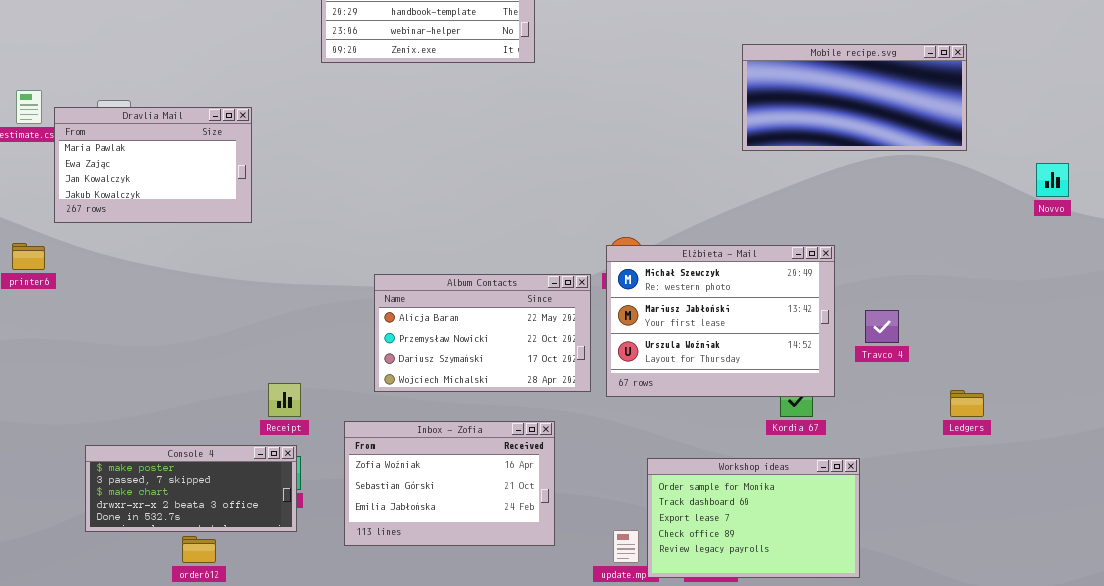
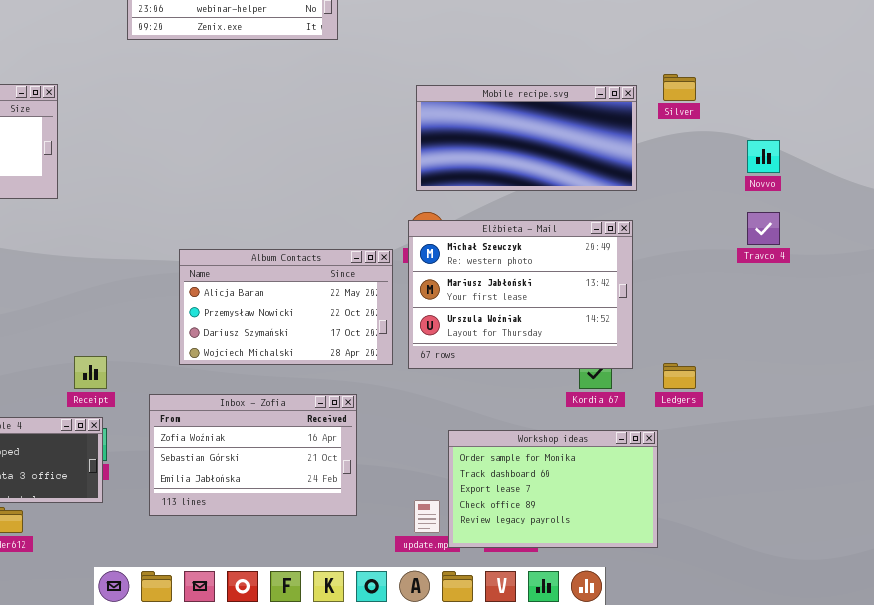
Mobile recipe.svg: [742,44,967,151] -> [416,85,637,191], moved
Novvo: [1036,163,1069,197] -> [747,140,780,173], moved
Travco 4: [865,310,899,343] -> [747,212,780,245], moved
Ledgers: [950,390,984,417] -> [663,363,696,389], moved

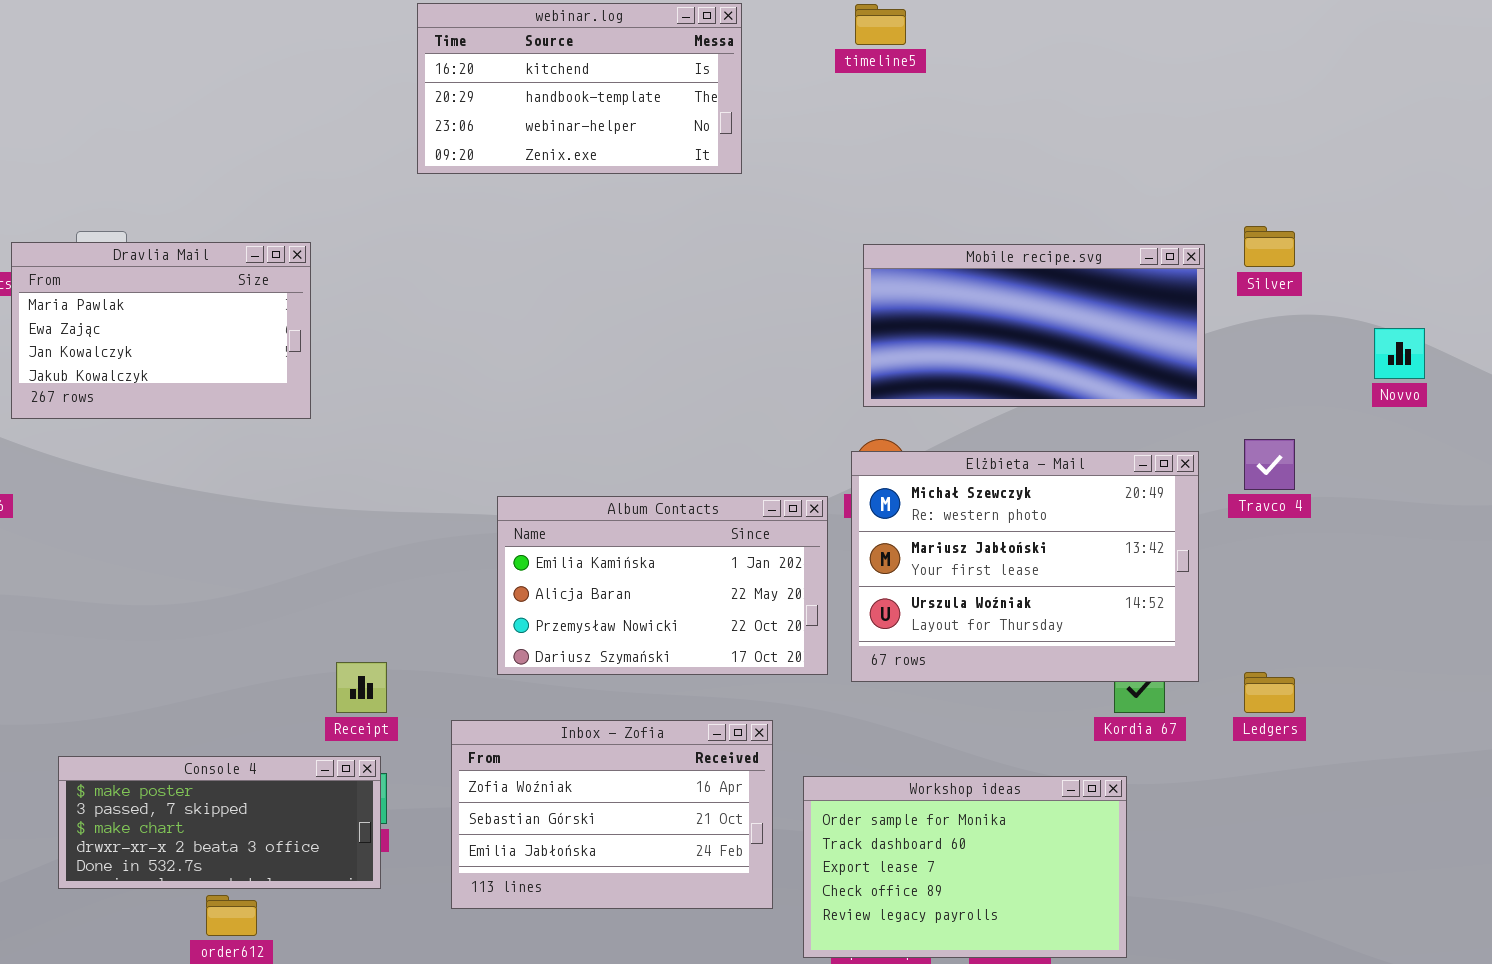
Travco 4: [747,212,780,245] -> [1244,439,1295,490], moved
Album Contacts: [179,249,393,365] -> [497,496,828,675], scrolled up 1 row
Workshop ideas: [448,430,658,548] -> [803,776,1127,958], moved

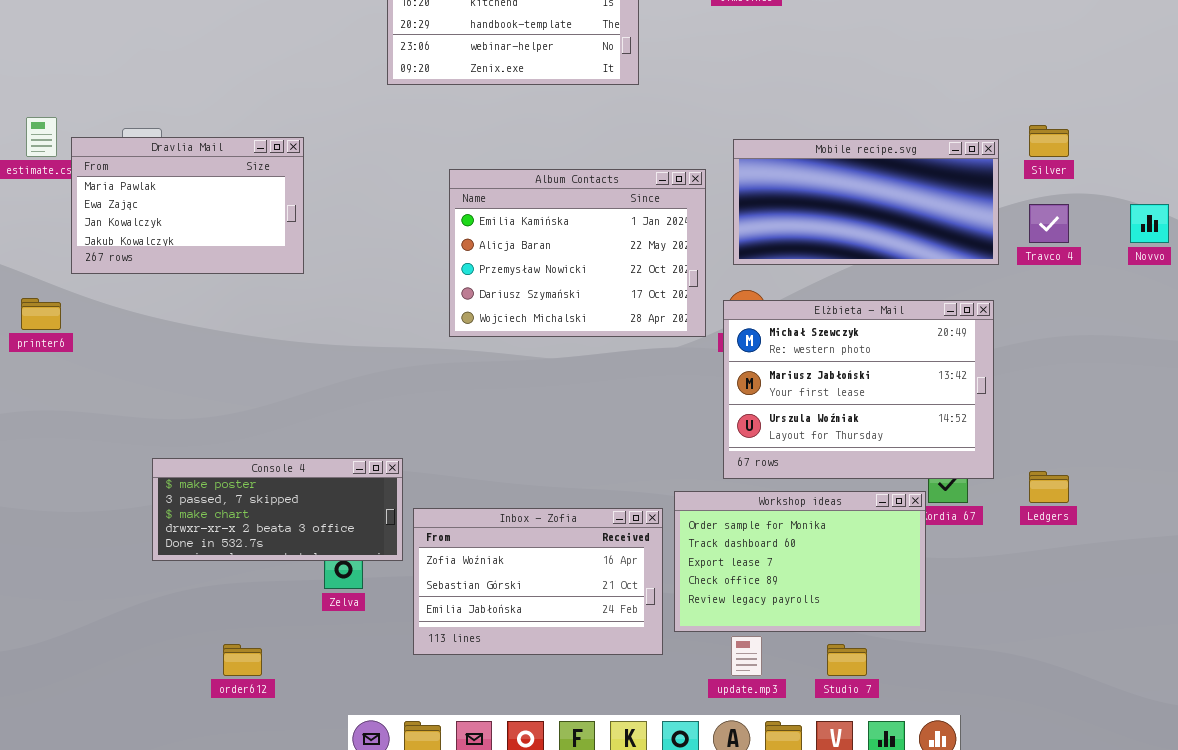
Travco 4: [1244,439,1295,490] -> [1029,204,1069,243], moved
Album Contacts: [497,496,828,675] -> [449,169,706,337], moved, resized
Console 4: [58,756,381,889] -> [152,458,403,561], moved
Workshop ideas: [803,776,1127,958] -> [674,491,926,632], moved

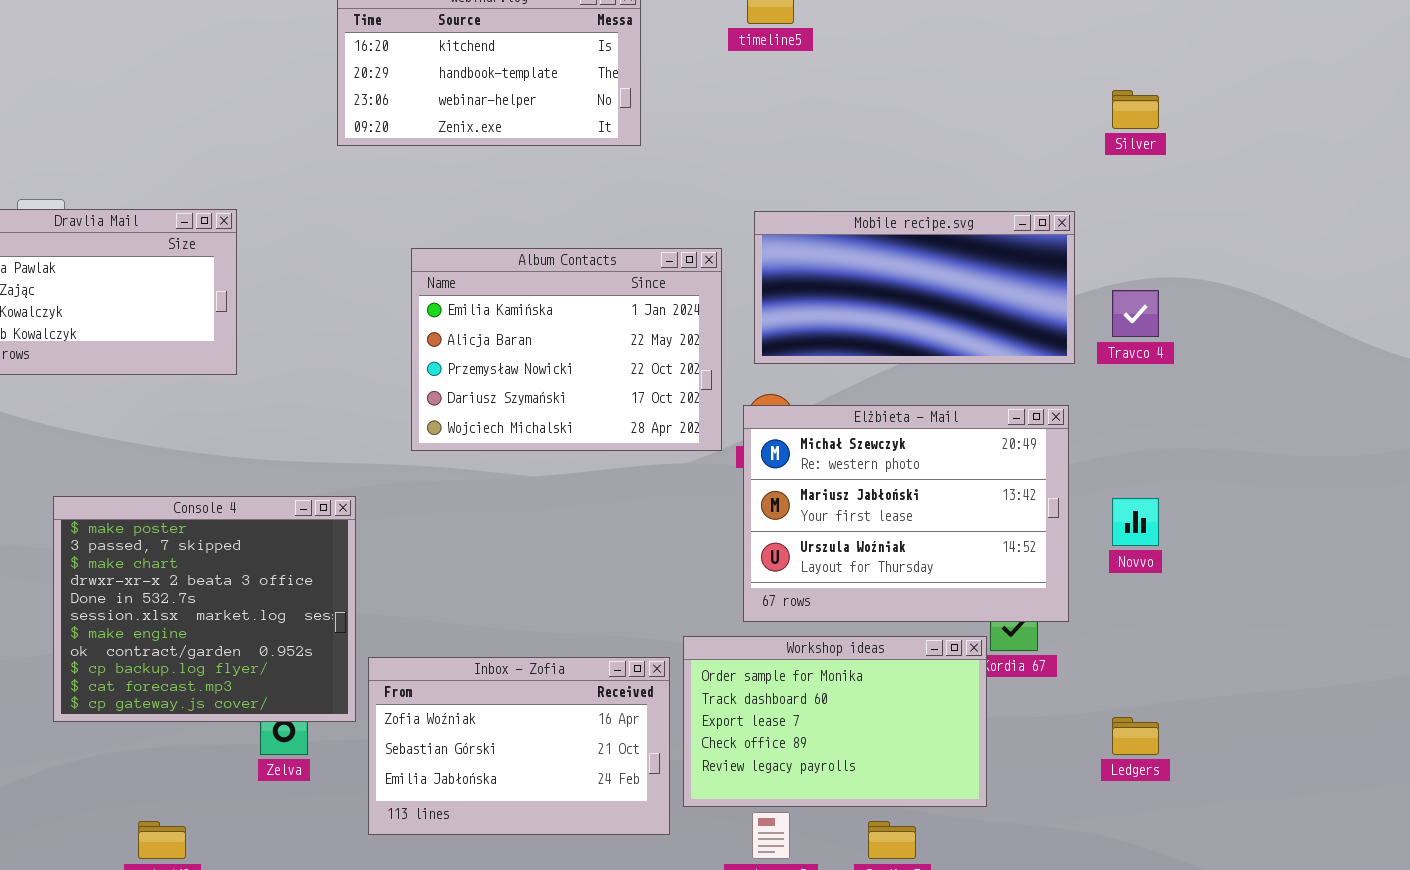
Silver: [1029,125,1069,157] -> [1112,90,1159,129], moved
Novvo: [1130,204,1169,243] -> [1112,498,1159,546], moved
Console 4: [152,458,403,561] -> [53,496,356,722], resized
Ledgers: [1029,471,1069,503] -> [1112,717,1159,755], moved

